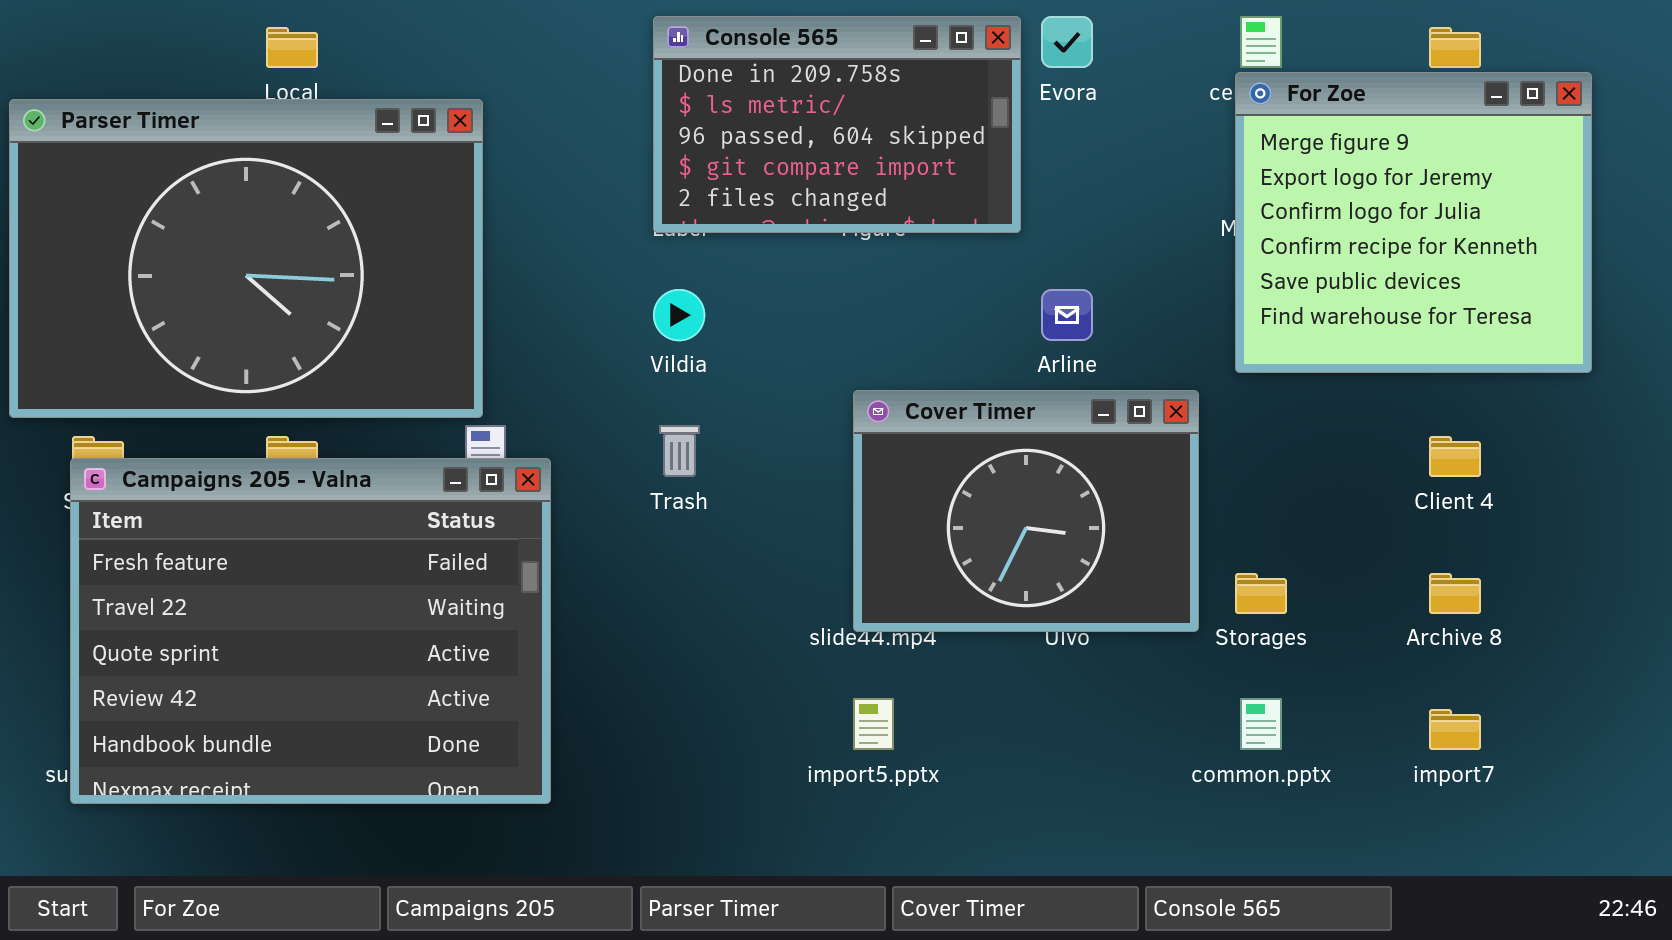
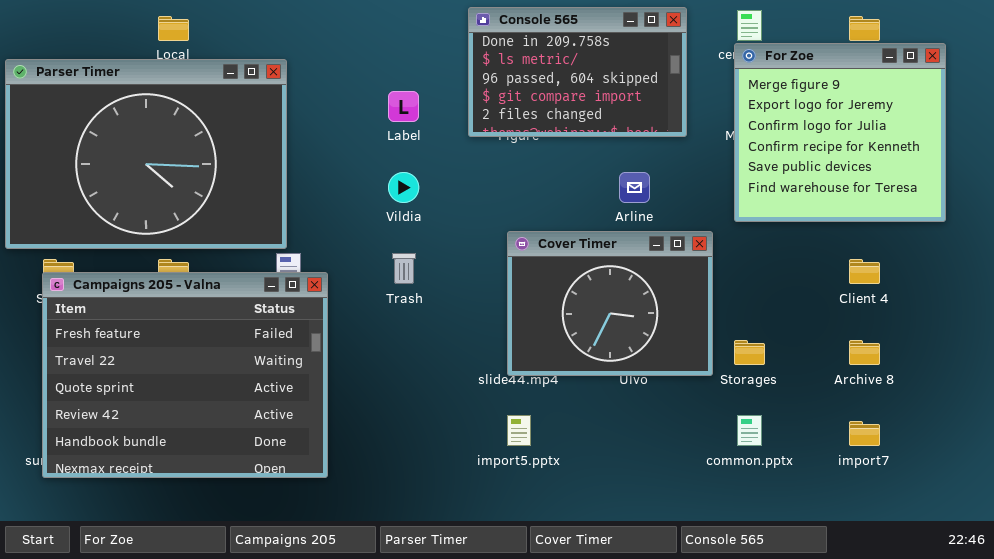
Console 565: [653,16,1021,233] -> [468,7,687,137], moved

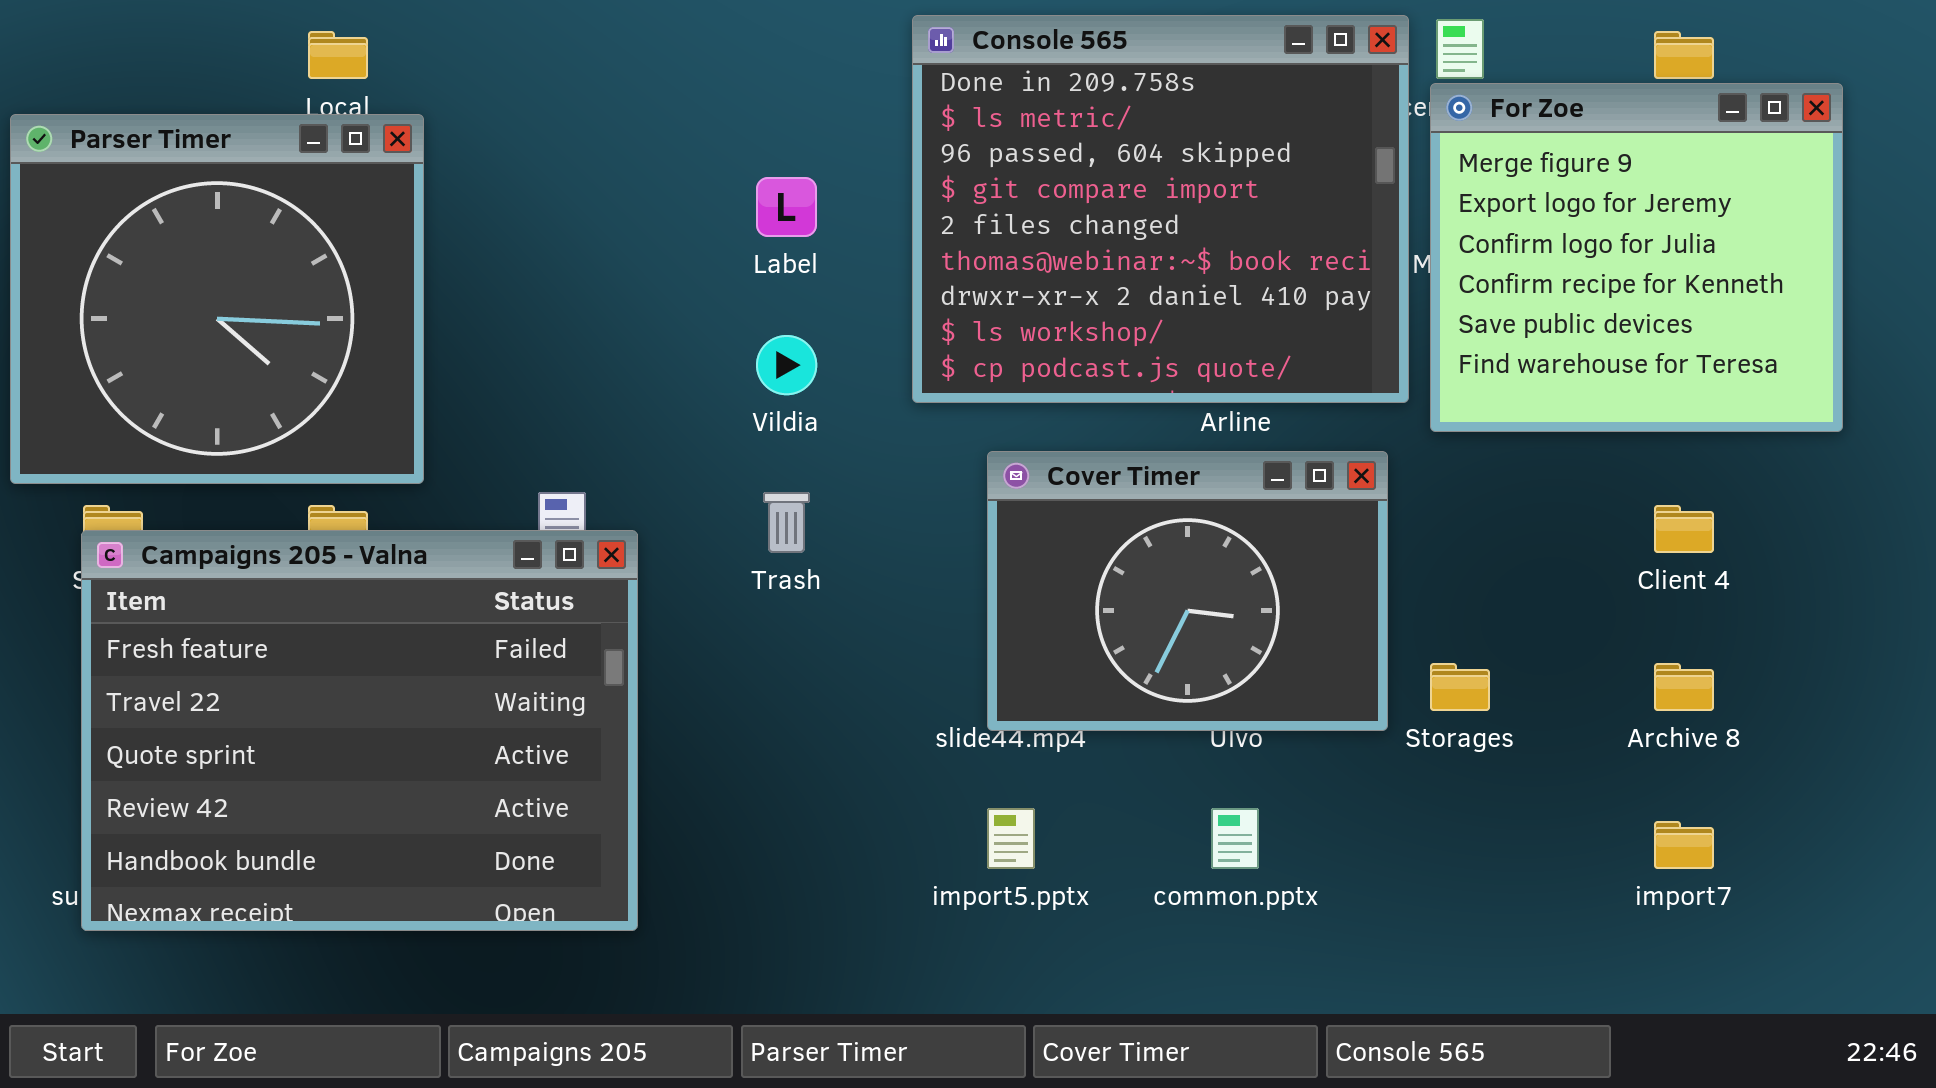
Console 565: [468,7,687,137] -> [912,15,1409,403], resized
Parser Timer: [5,59,287,249] -> [10,114,424,484], resized
common.pptx: [737,415,762,446] -> [1211,808,1259,869], moved

